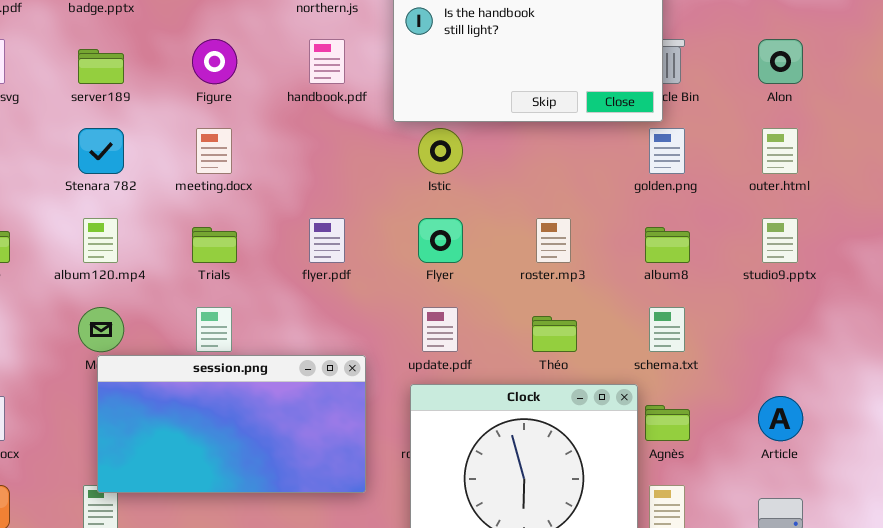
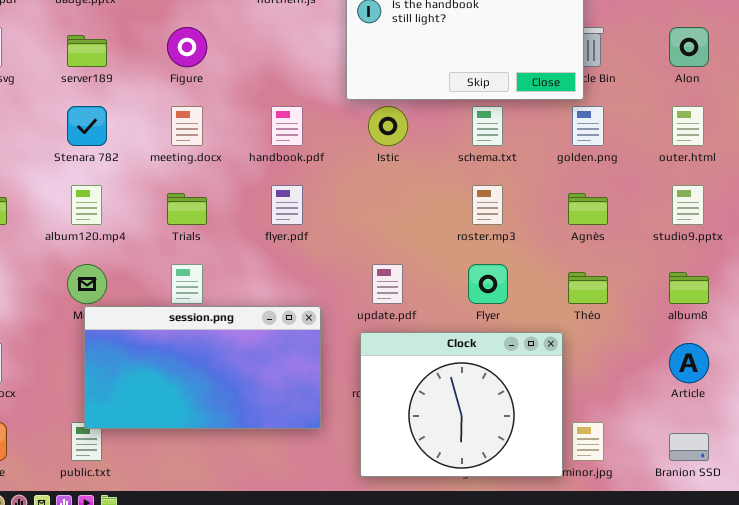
handbook.pdf: [309,39,345,84] -> [271,106,303,146], moved
Flyer: [418,218,463,263] -> [468,264,508,304], moved
album8: [645,227,690,263] -> [669,272,709,304], moved
schema.txt: [649,307,685,352] -> [472,106,503,146], moved
Théo: [532,316,577,352] -> [568,272,608,304], moved
Agnès: [645,405,690,441] -> [568,193,608,225], moved

